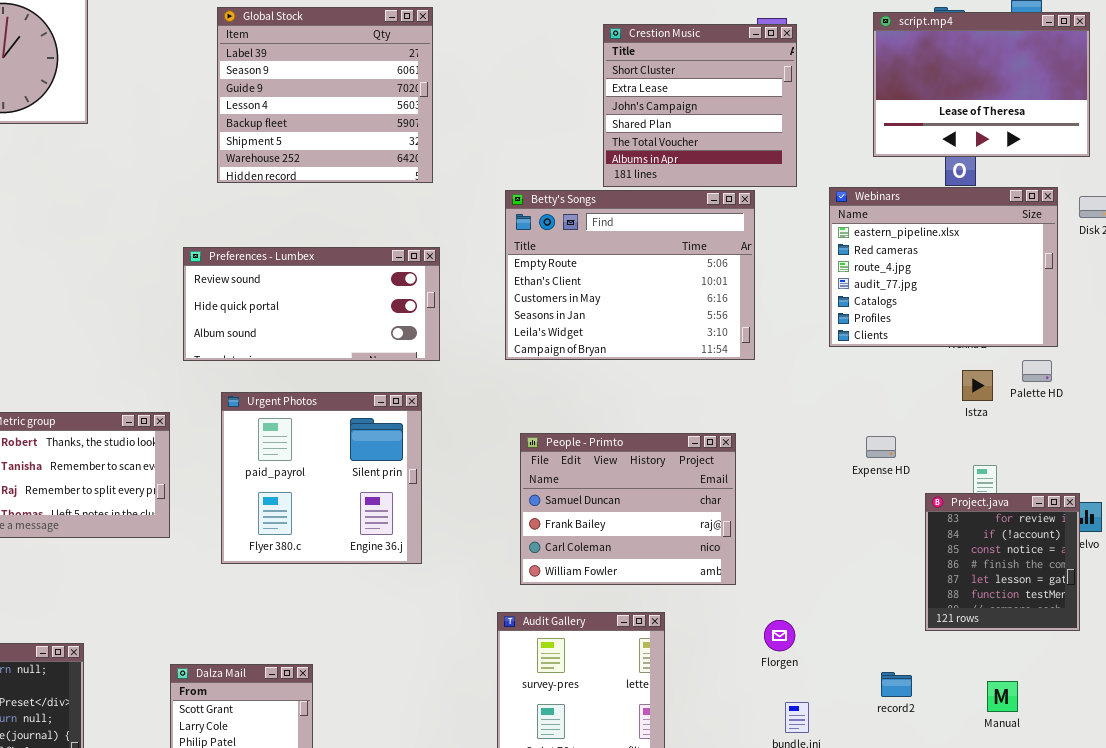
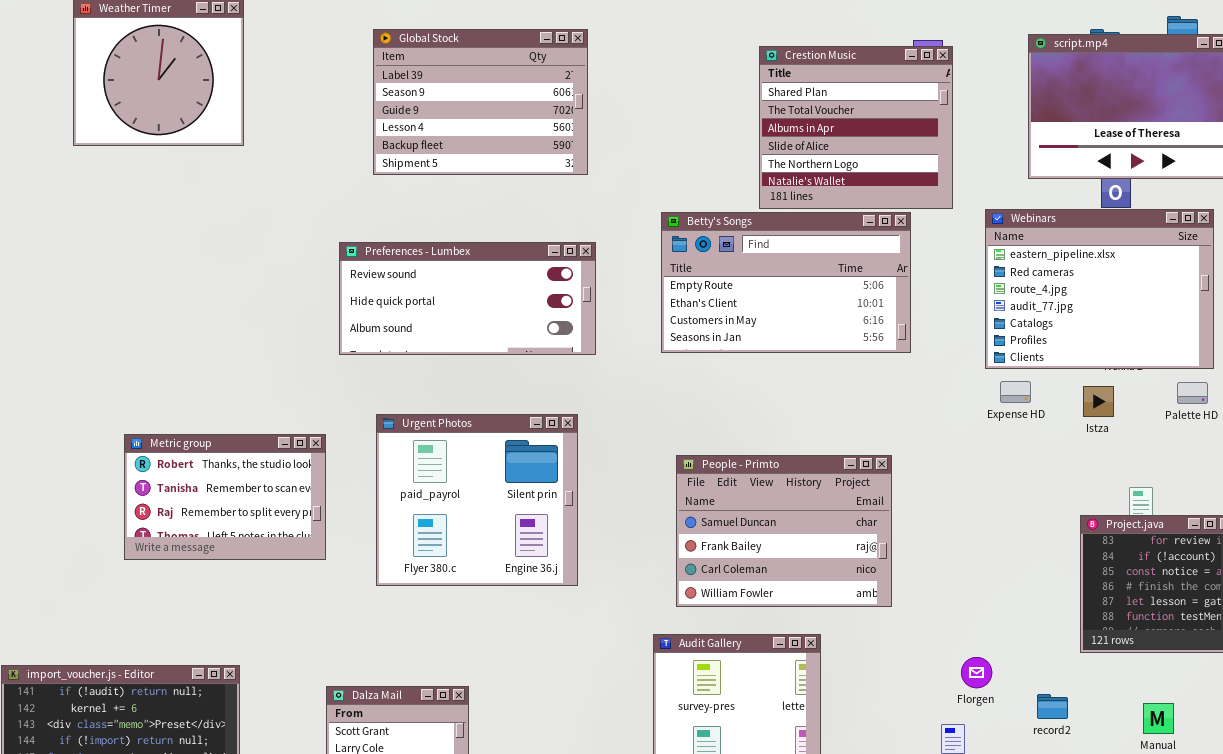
Global Stock: [217,7,433,183] -> [373,29,588,175], resized
Crestion Music: [603,24,797,187] -> [759,46,953,209], scrolled down 3 rows
Betty's Songs: [505,190,755,360] -> [661,212,911,353], resized
Preferences - Lumbex: [183,247,440,361] -> [339,242,596,355], moved
Istza: [962,370,993,401] -> [1083,386,1114,417], moved
Expense HD: [866,436,896,458] -> [1000,381,1031,403], moved
Florgen: [764,620,795,651] -> [961,657,992,688], moved

